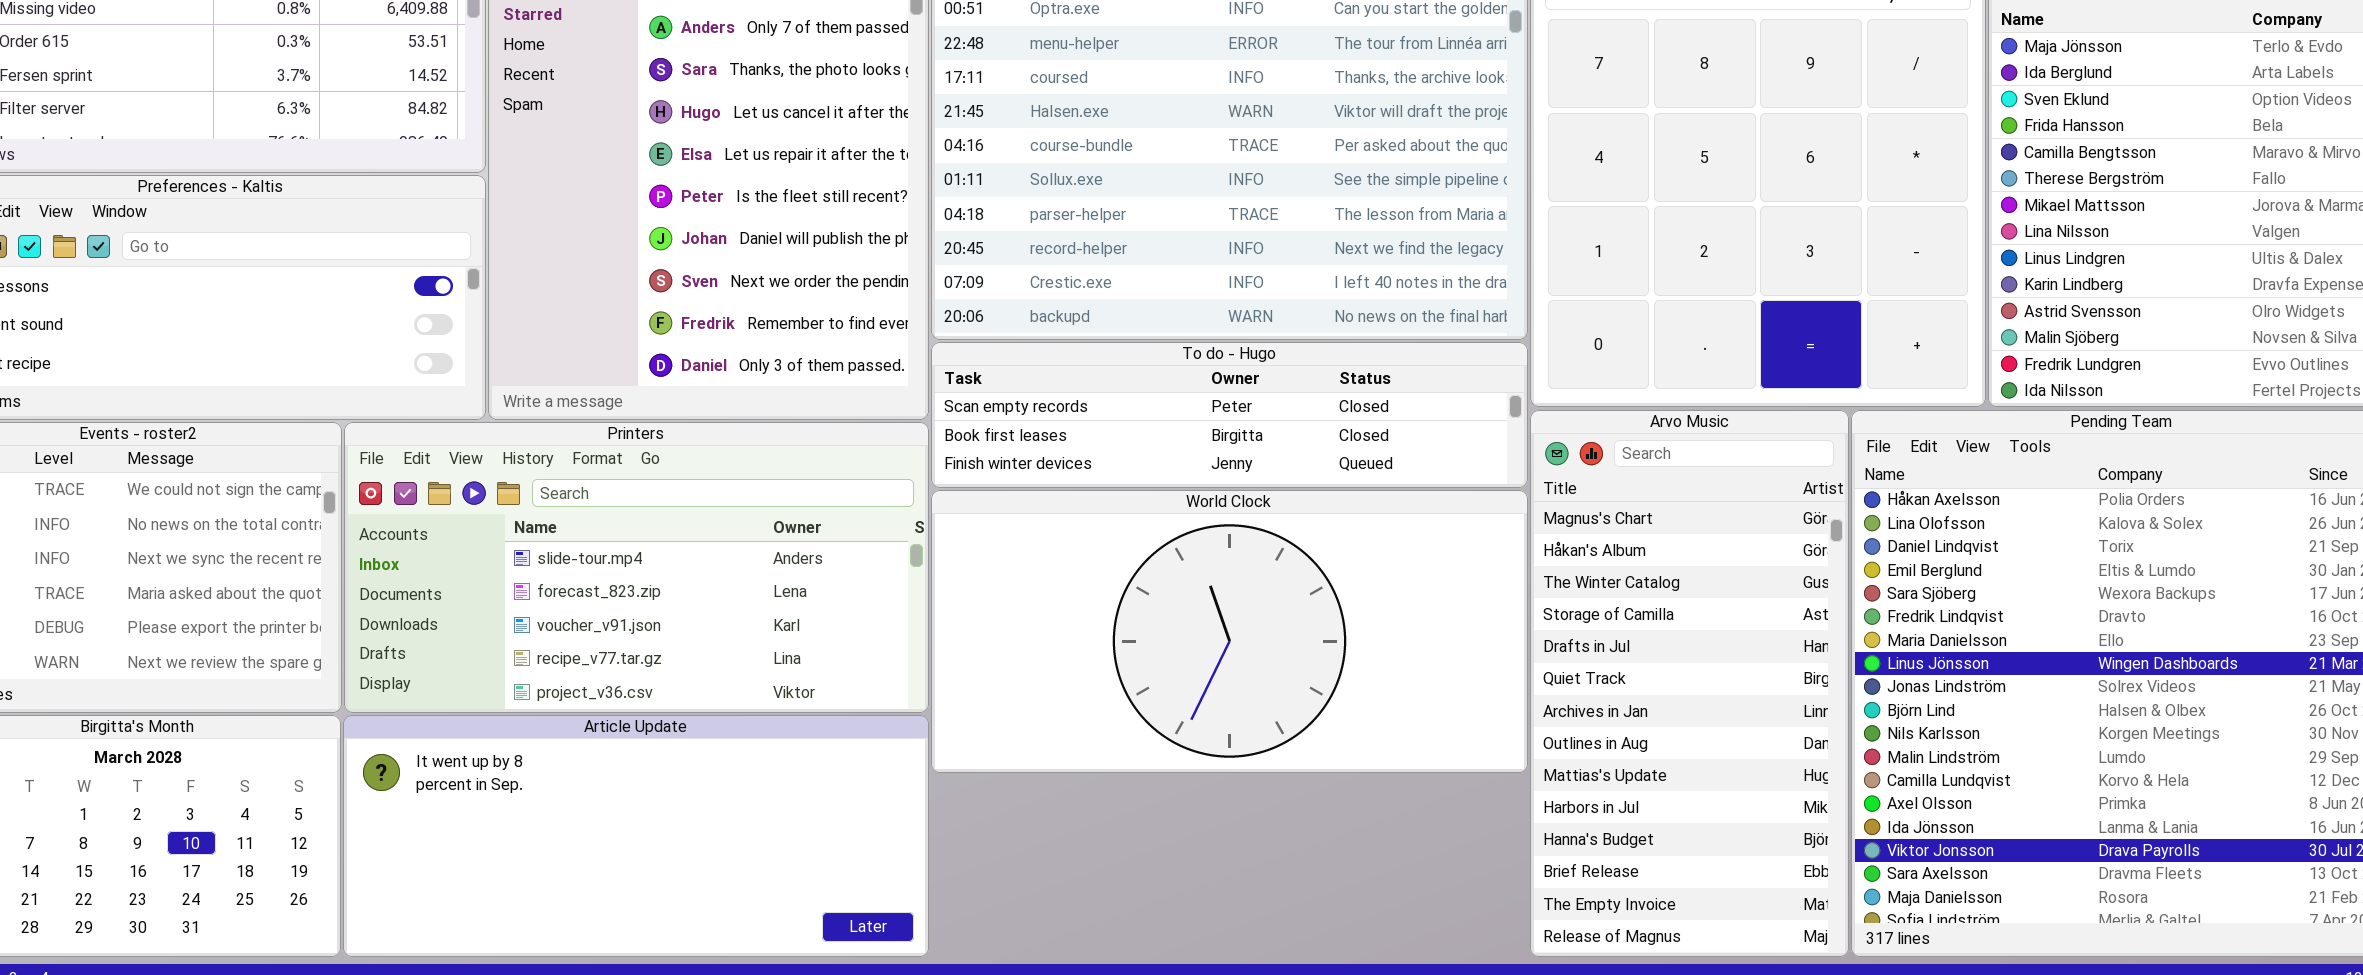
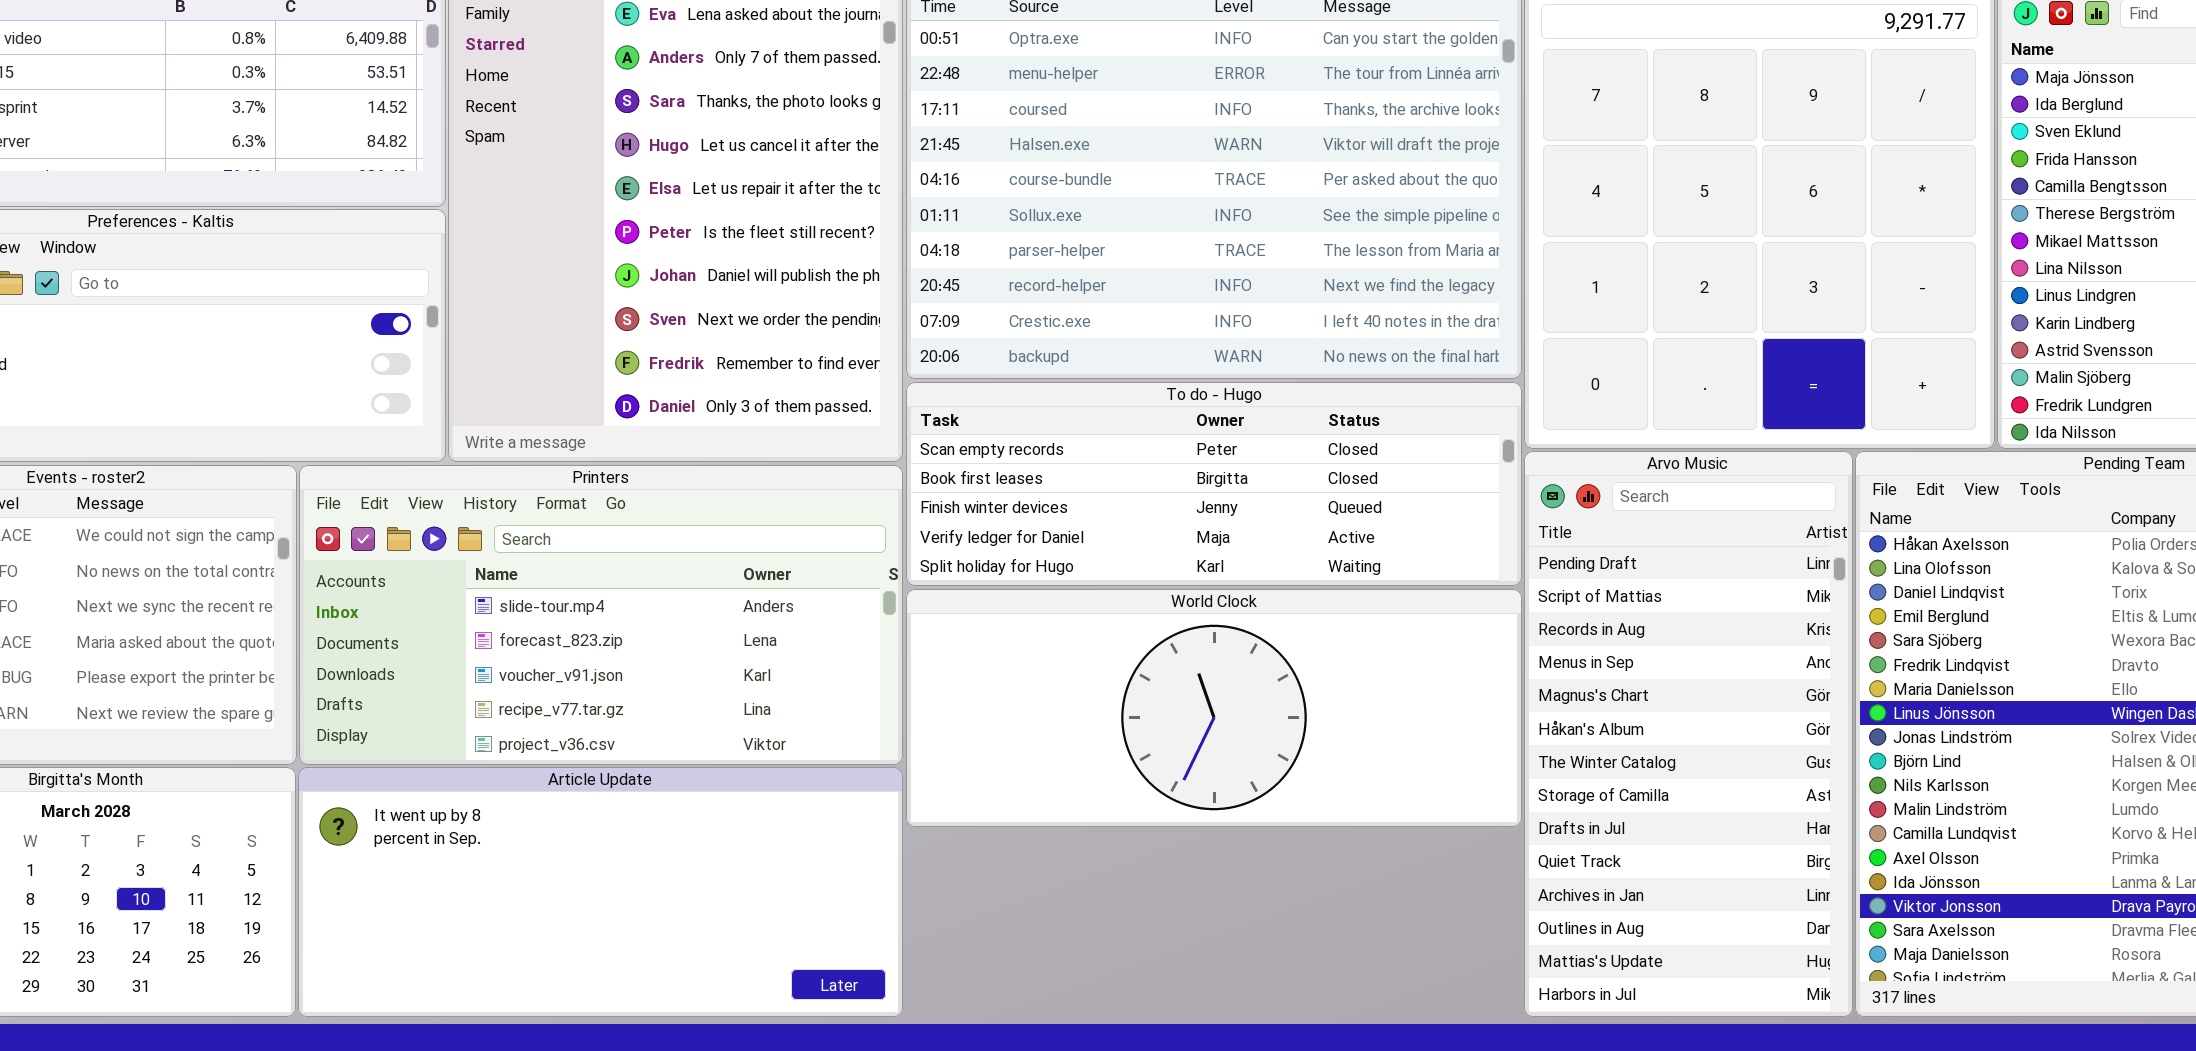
To do - Hugo: [931,342,1528,488] -> [906,382,1522,586], resized
Arvo Music: [1530,410,1849,957] -> [1524,451,1853,1017], scrolled up 4 rows
World Clock: [931,490,1528,773] -> [906,589,1522,827], resized

